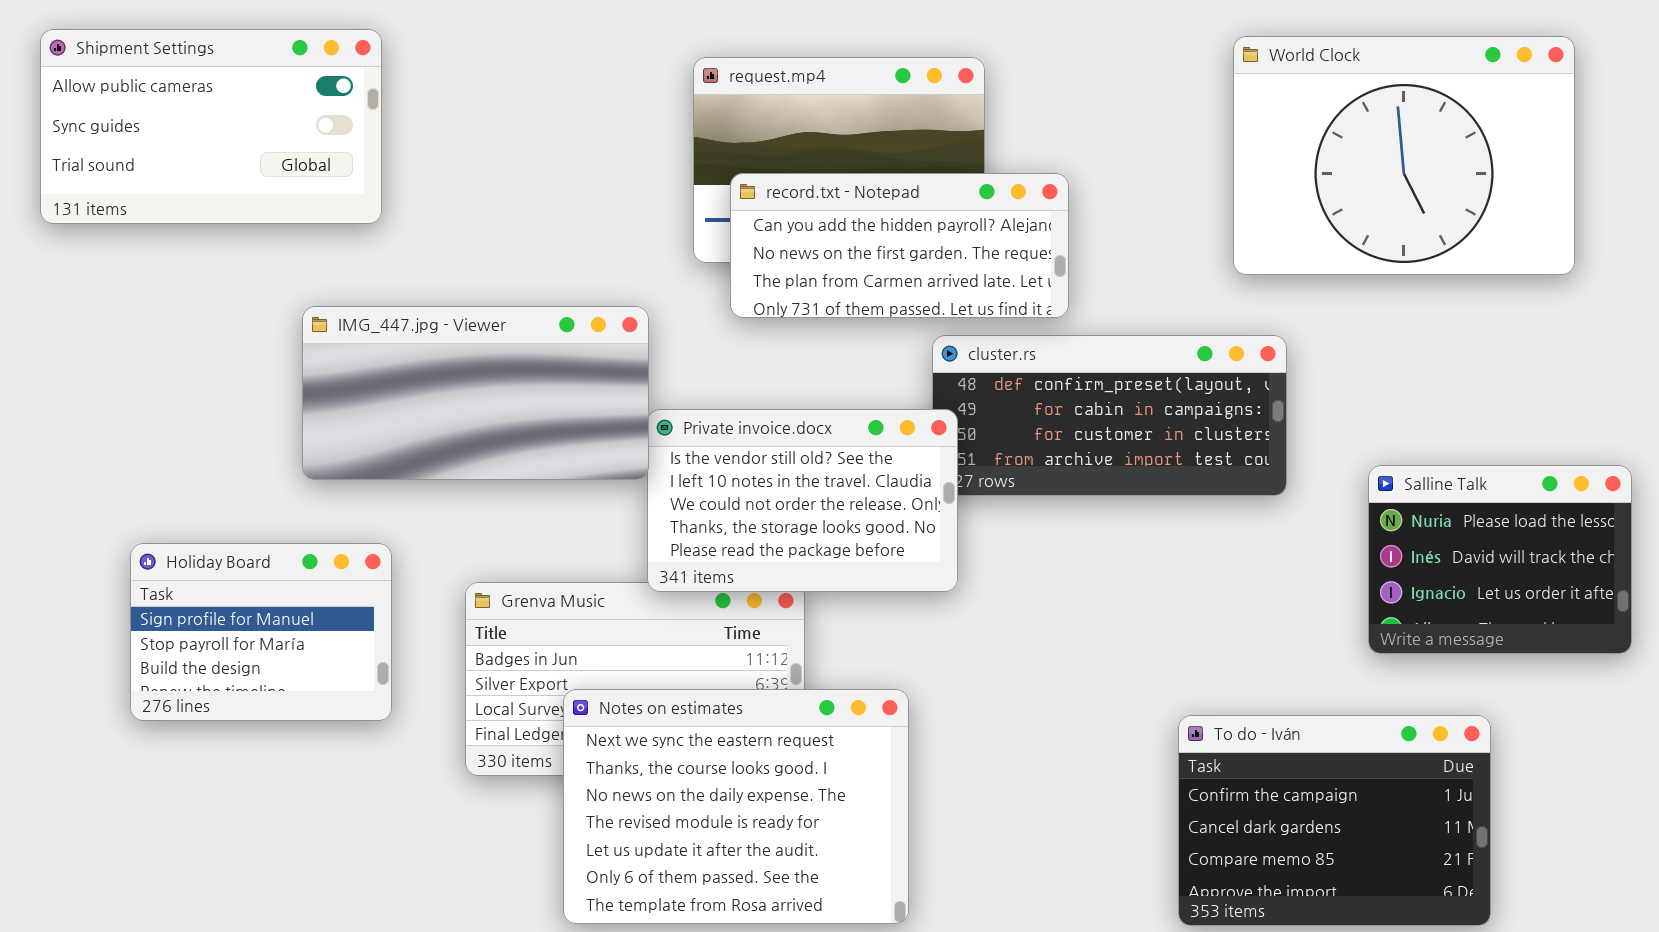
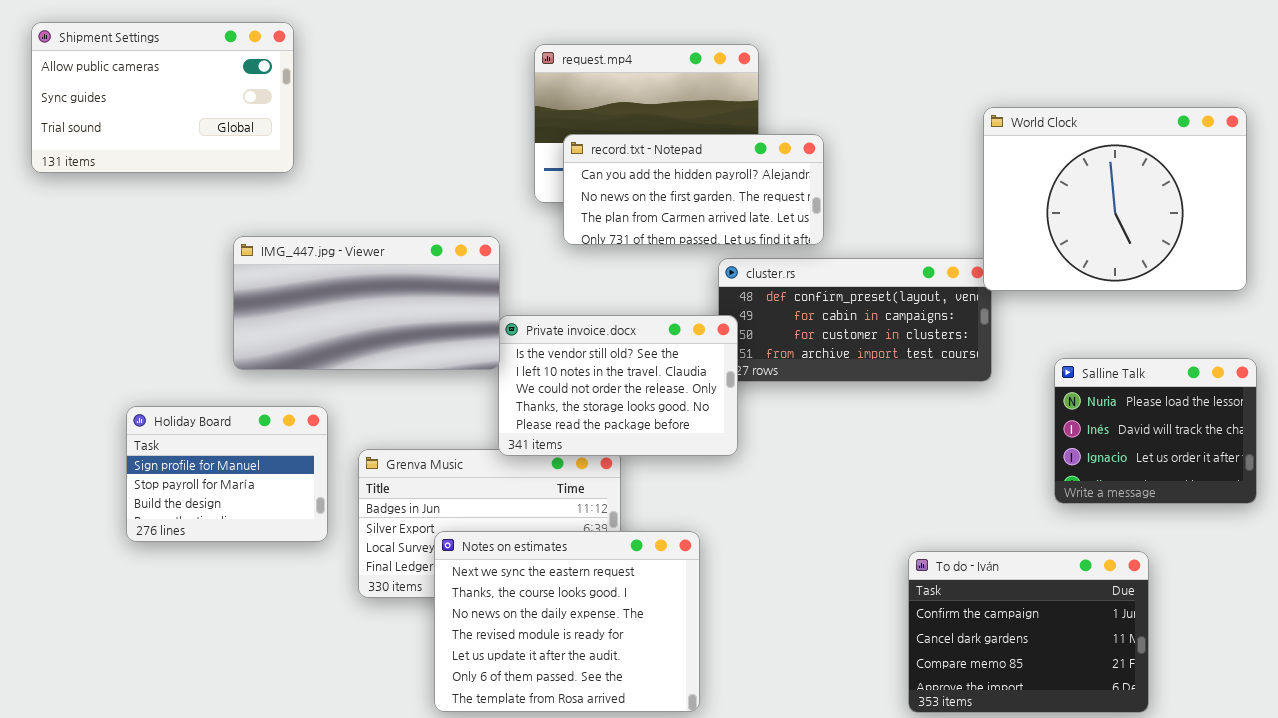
World Clock: [1233,36,1575,275] -> [983,107,1247,291], moved
Holiday Board: [130,543,392,721] -> [126,406,328,542], moved

